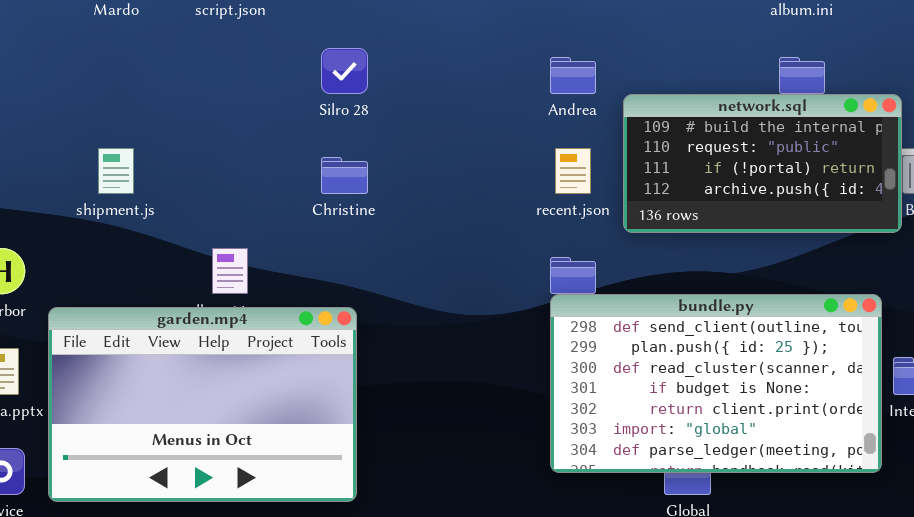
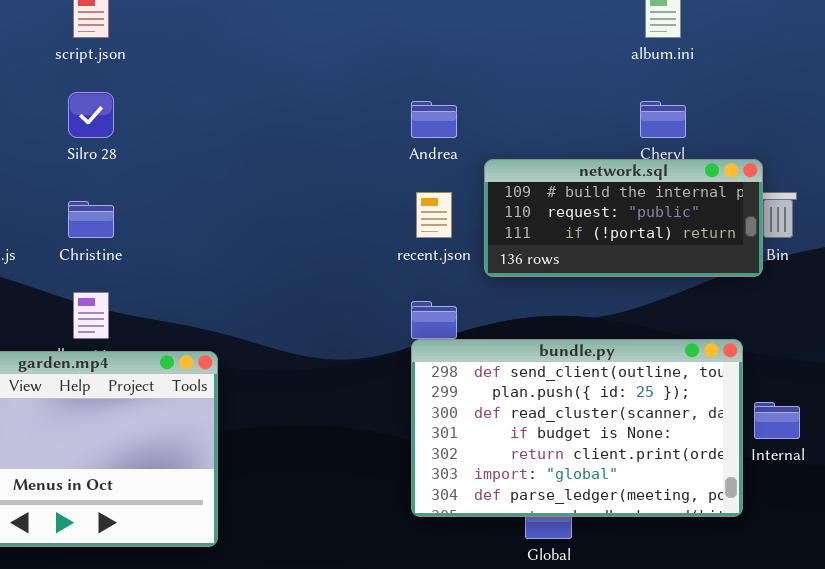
Silro 28: [321,48,368,94] -> [68,92,114,138], moved
network.sql: [623,94,902,233] -> [484,159,763,277], resized
Christine: [321,157,368,194] -> [68,201,114,238], moved

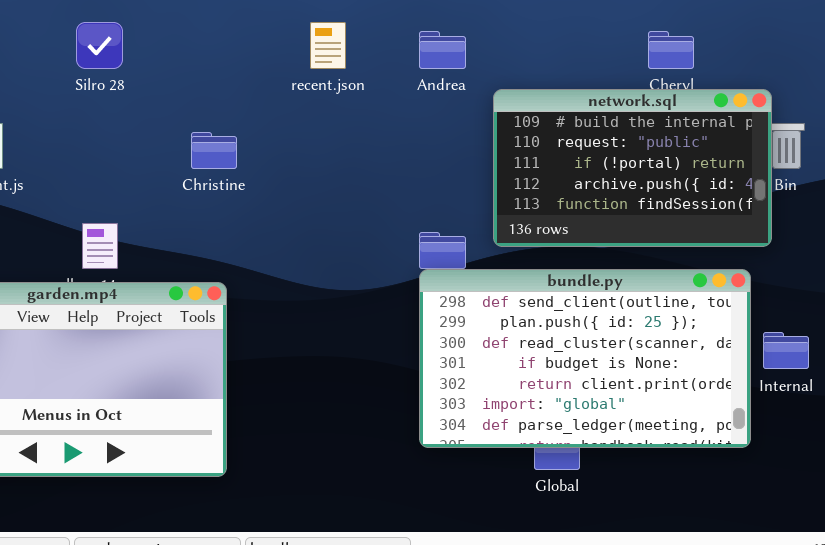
network.sql: [484,159,763,277] -> [493,89,772,247], resized
recent.json: [416,192,452,238] -> [310,22,346,69], moved
Christine: [68,201,114,238] -> [191,132,237,169], moved

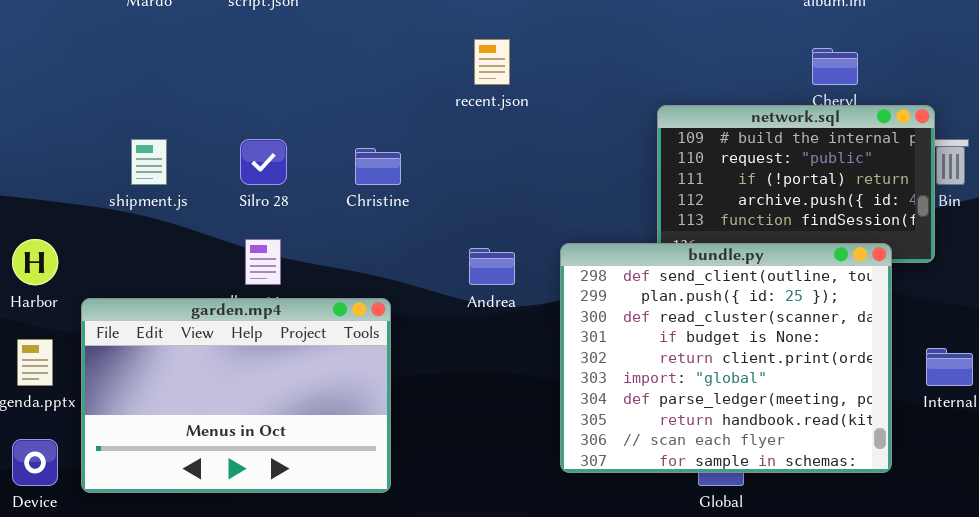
Silro 28: [76,22,123,69] -> [240,139,287,185], moved
Andrea: [419,31,466,69] -> [469,248,515,285], moved
bundle.py: [419,269,751,448] -> [560,243,892,473], moved, resized

